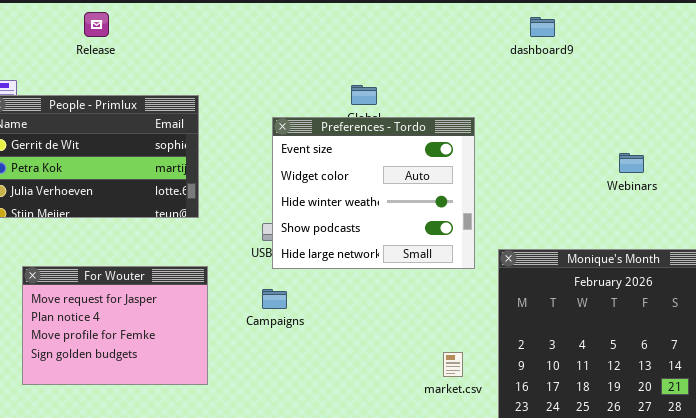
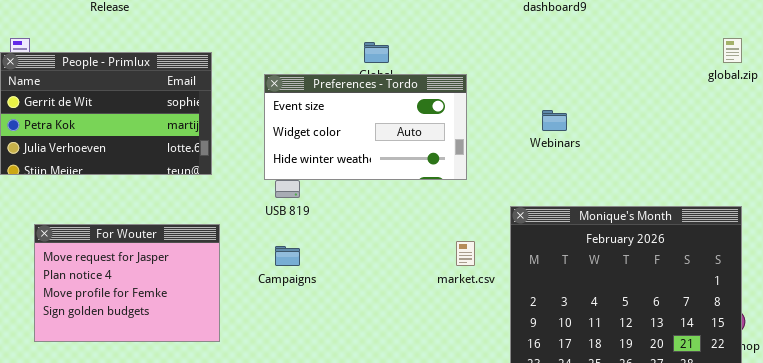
Preferences - Tordo: [272,117,475,269] -> [264,74,467,180], moved, resized
Webinars: [619,153,644,173] -> [542,110,567,131], moved
market.csv: [443,352,463,377] -> [456,241,475,266], moved

